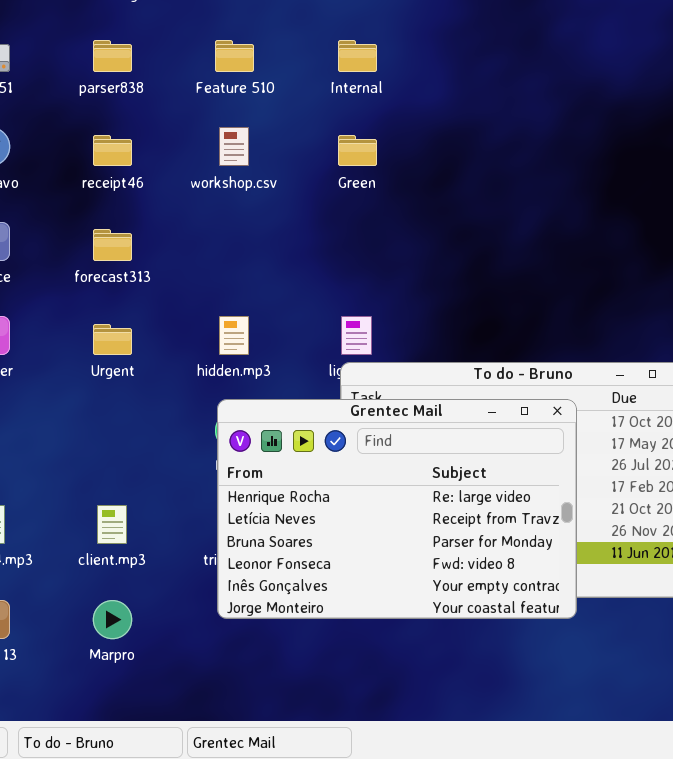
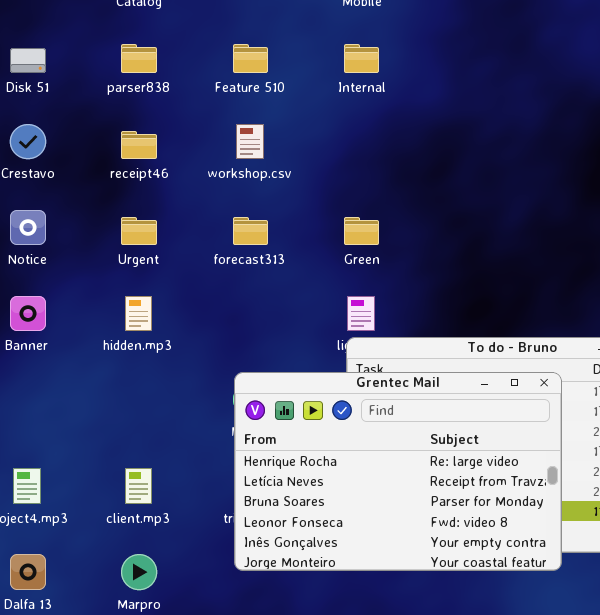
Green: [338,135,377,166] -> [344,217,379,245], moved
forecast313: [93,229,132,261] -> [233,217,268,245], moved
hidden.mp3: [219,316,249,355] -> [125,296,152,331], moved
Urgent: [93,324,132,355] -> [121,217,157,245], moved

